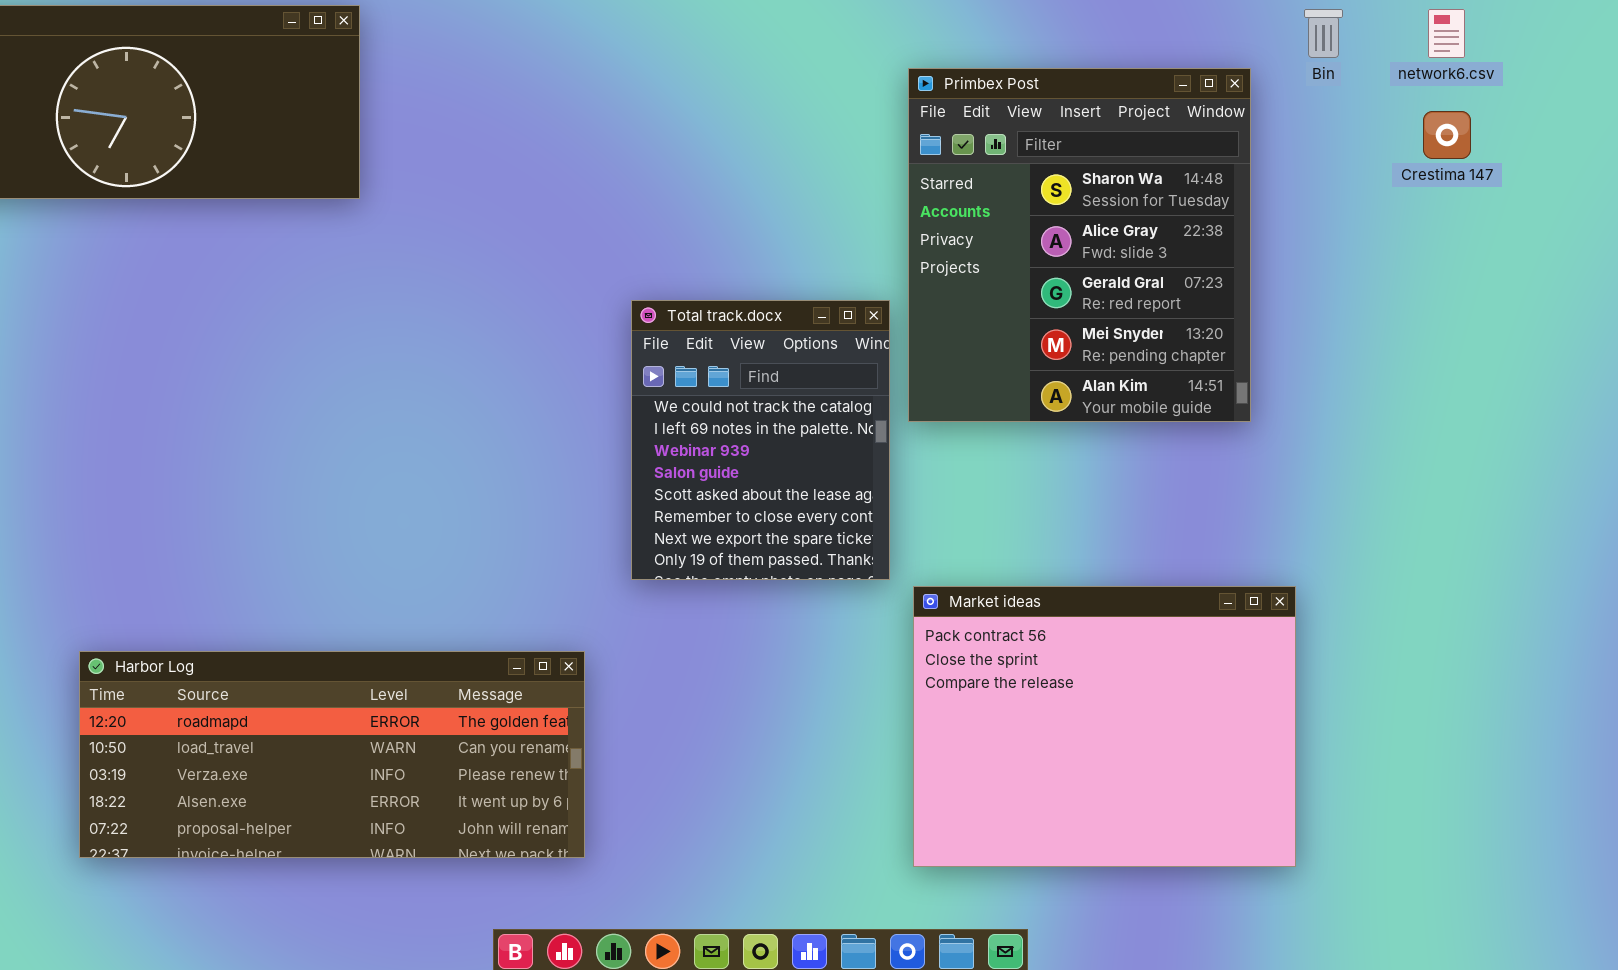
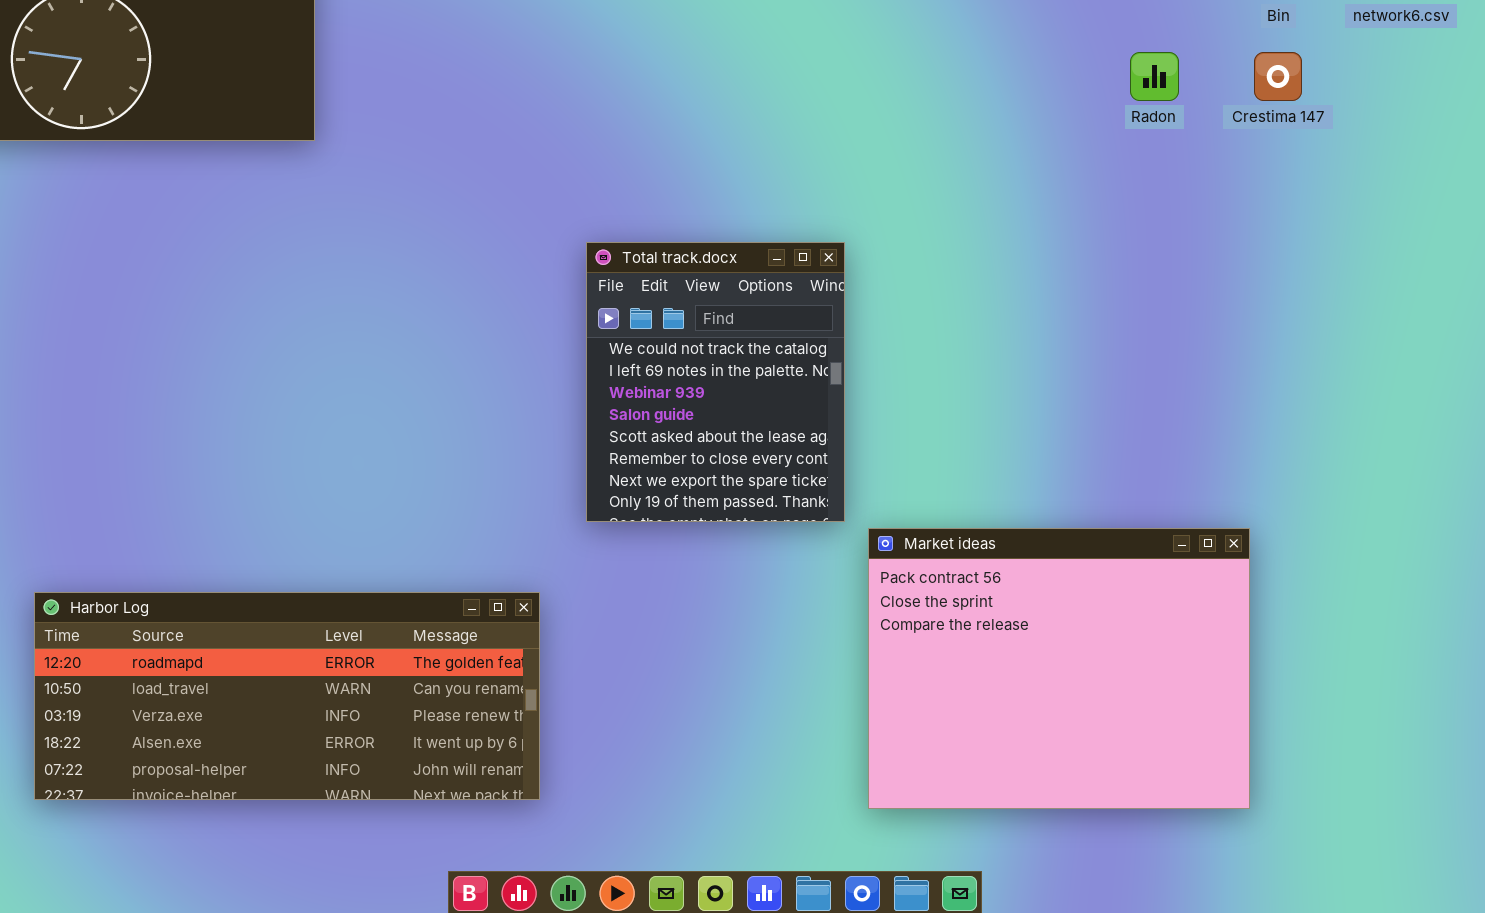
Primbex Post: [908,68,1251,422] -> none, closed
Crestima 147: [1423,111,1471,159] -> [1254,52,1302,101], moved

